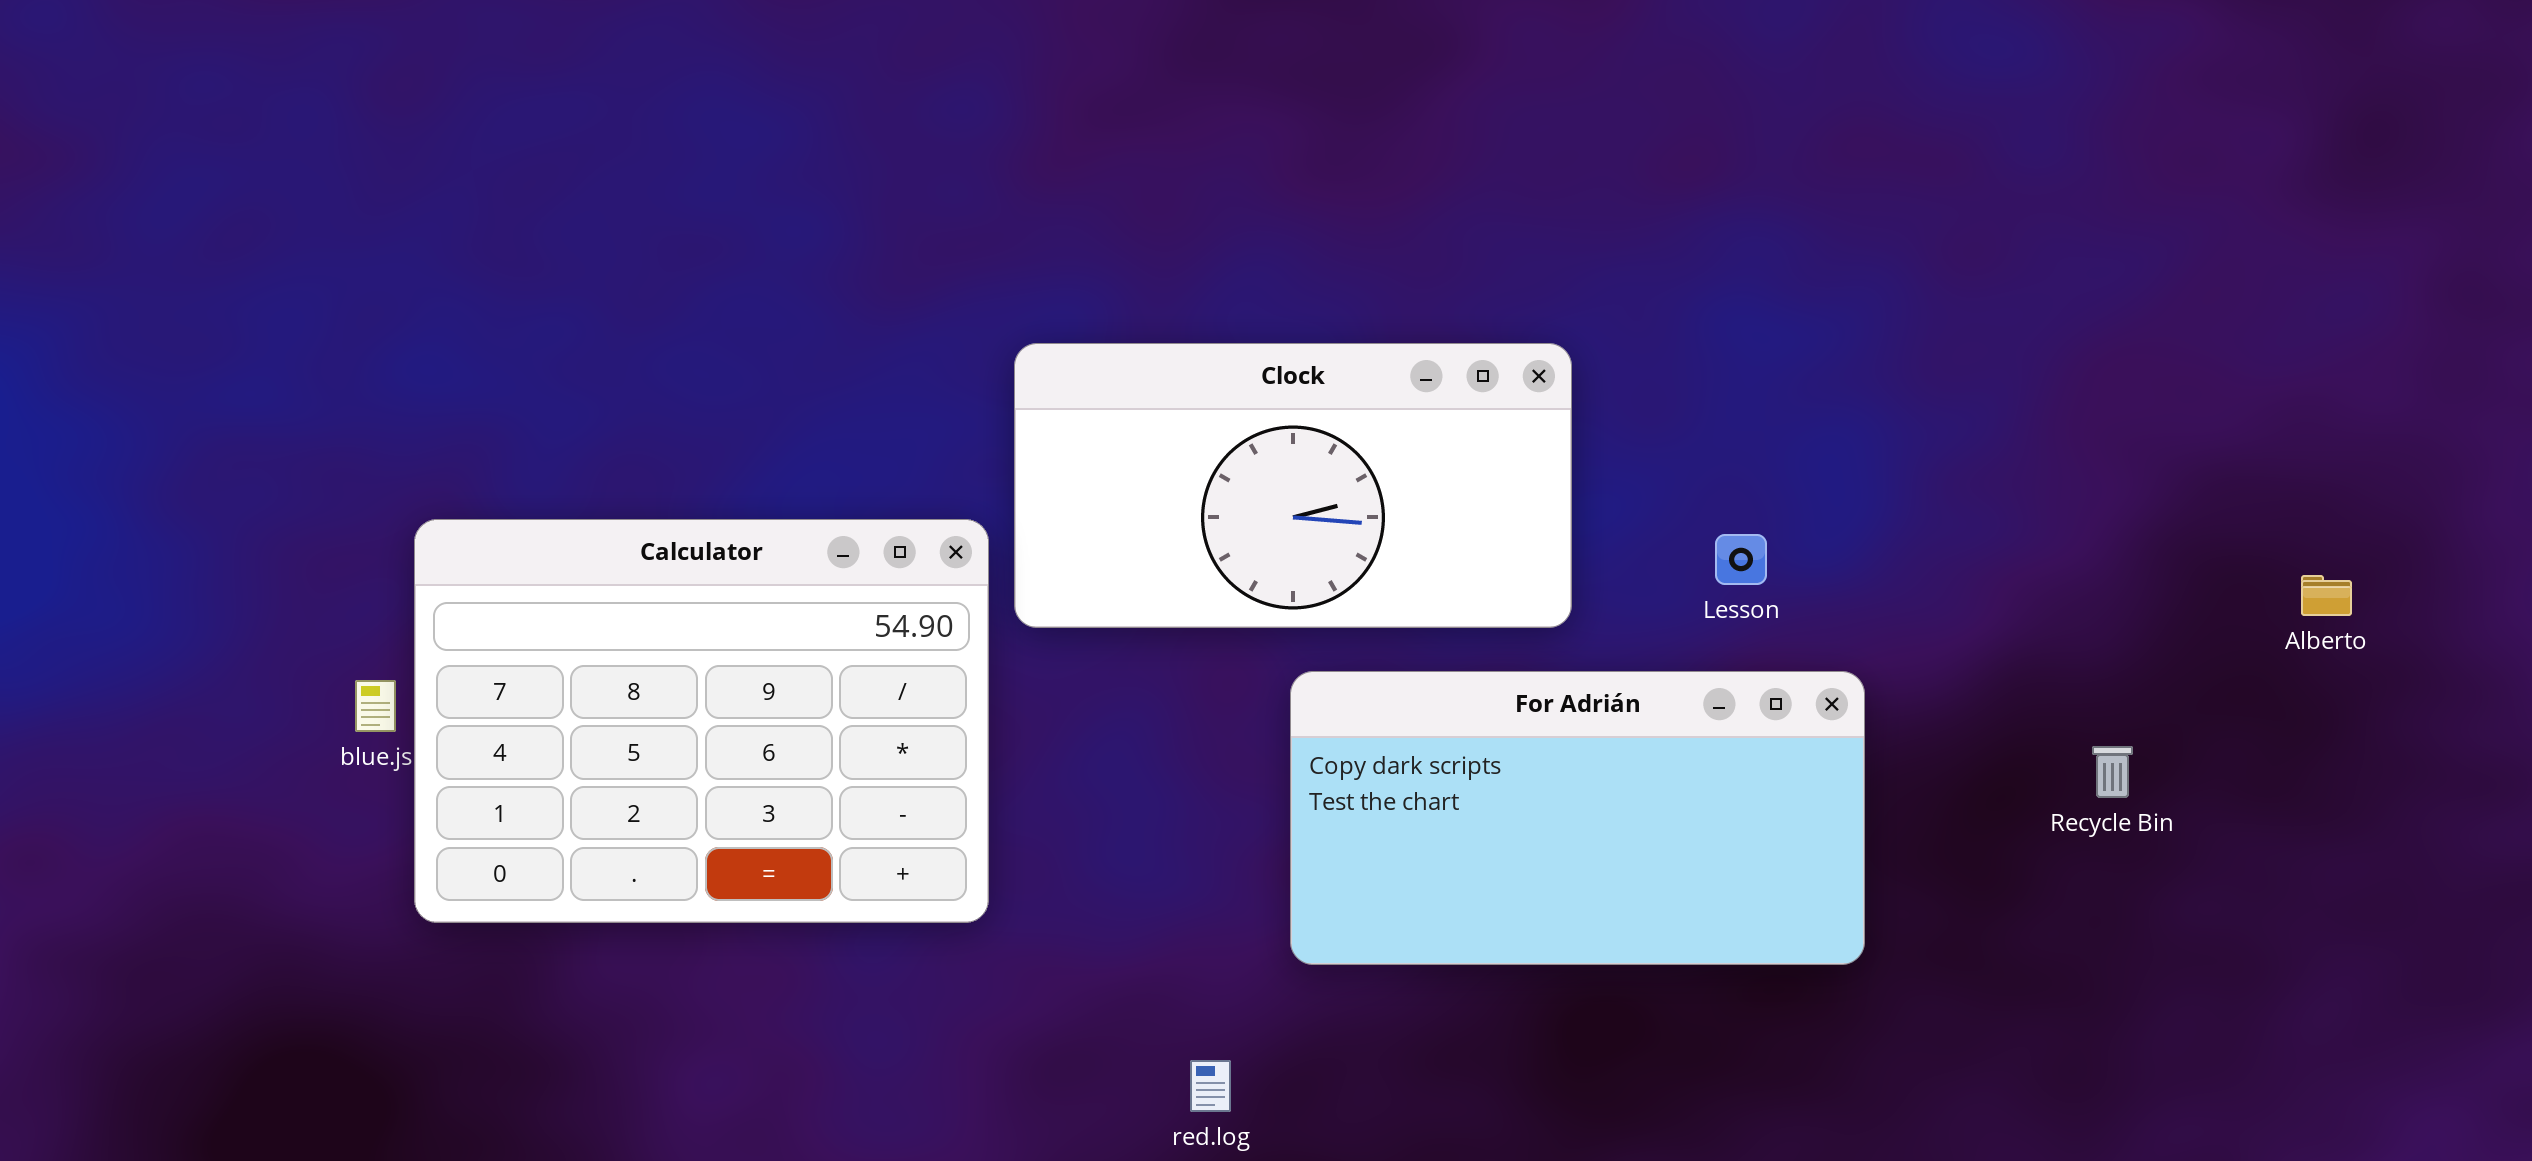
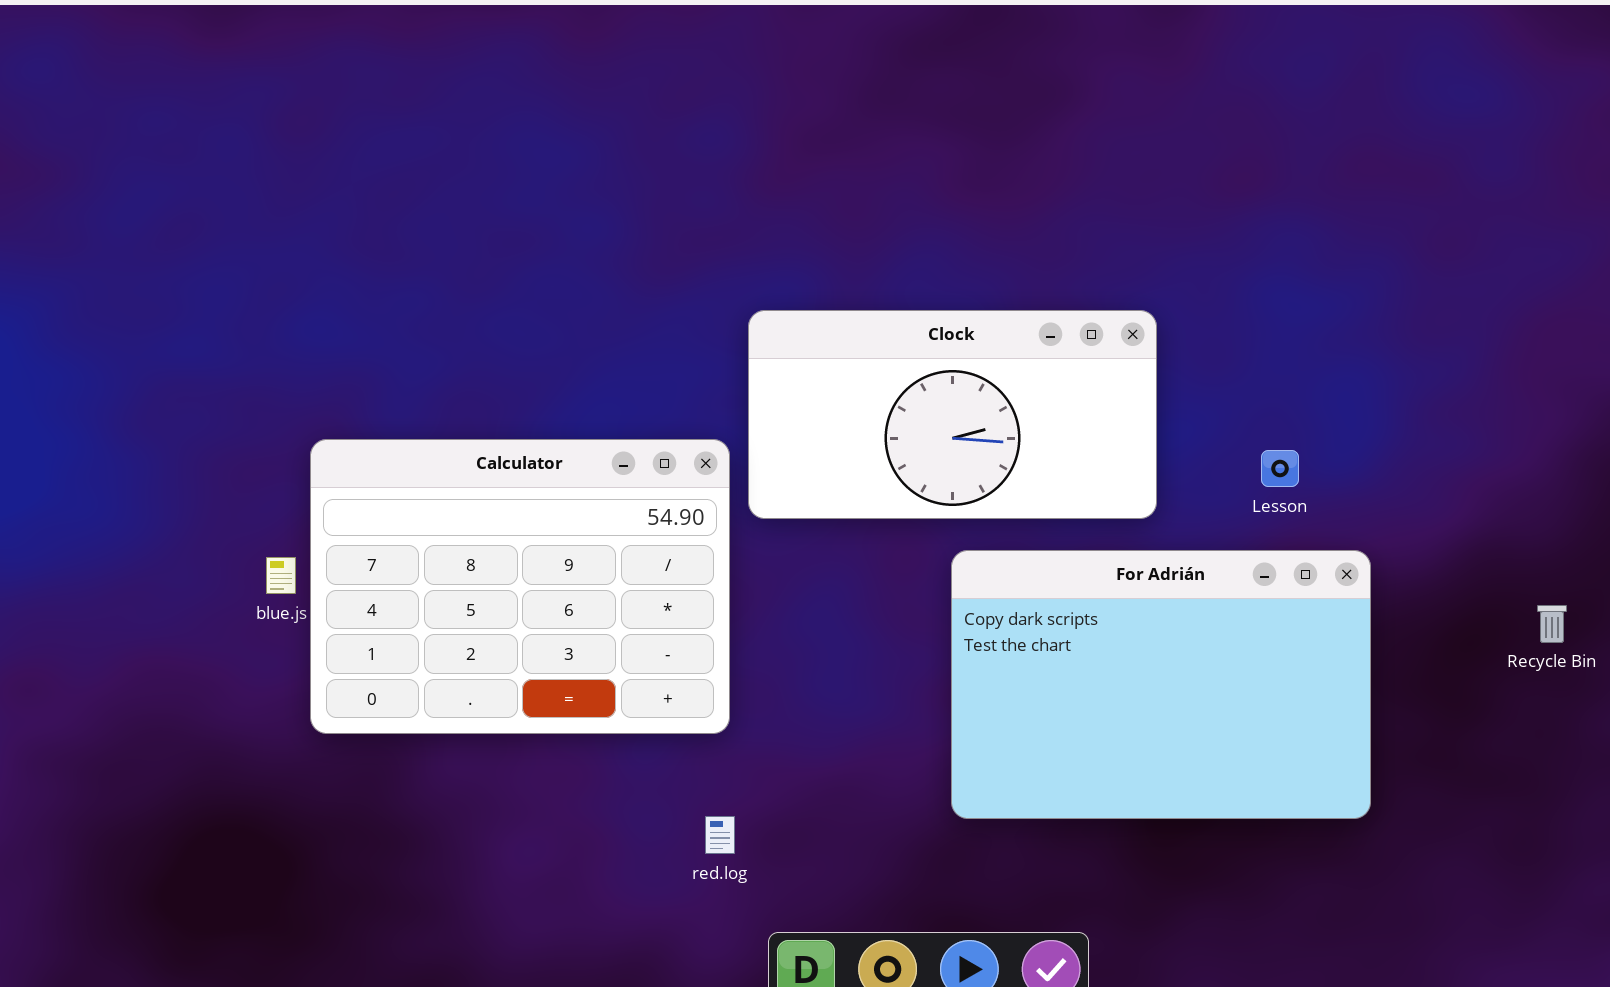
For Adrián: [1290,671,1865,965] -> [951,550,1371,819], resized
red.log: [1190,1060,1231,1112] -> [705,816,735,854], moved

